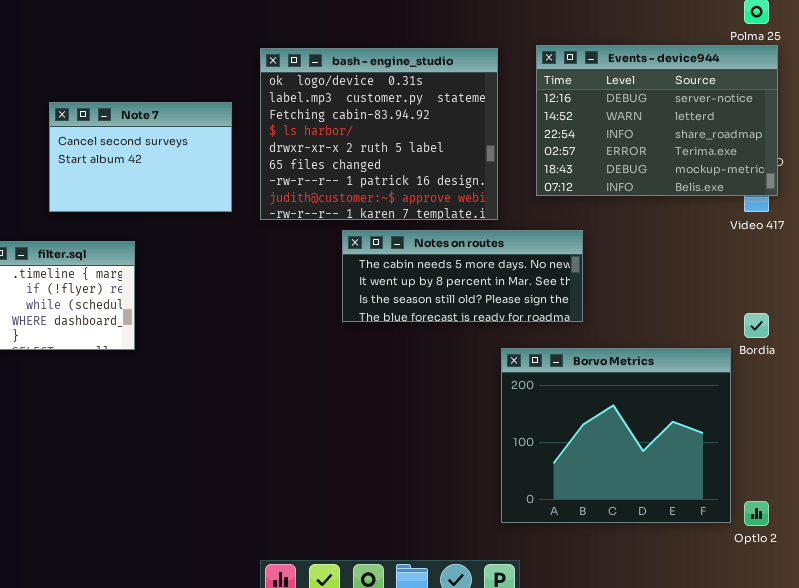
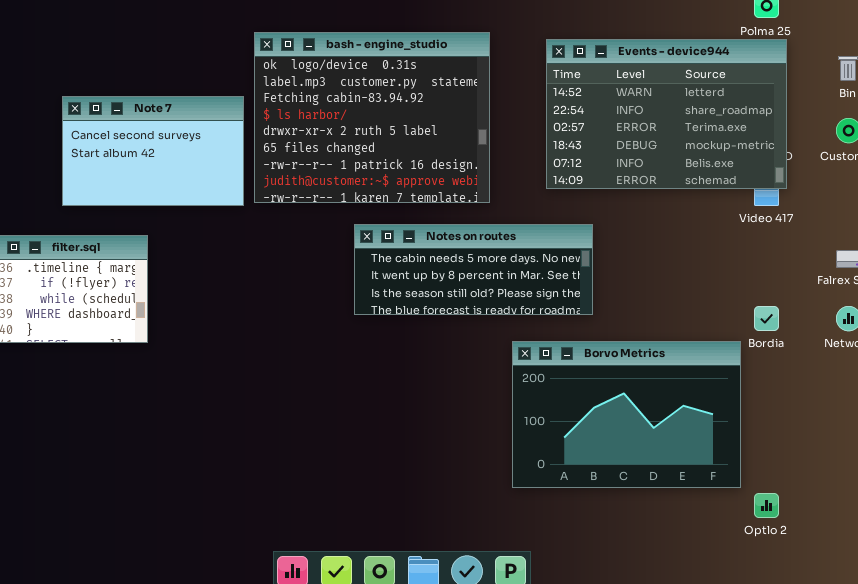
Events - device944: [536,45,778,196] -> [546,39,787,189], scrolled down 1 row
bash - engine_studio: [260,48,498,220] -> [254,32,490,203], moved
Borvo Metrics: [501,348,731,523] -> [512,341,741,488], resized

